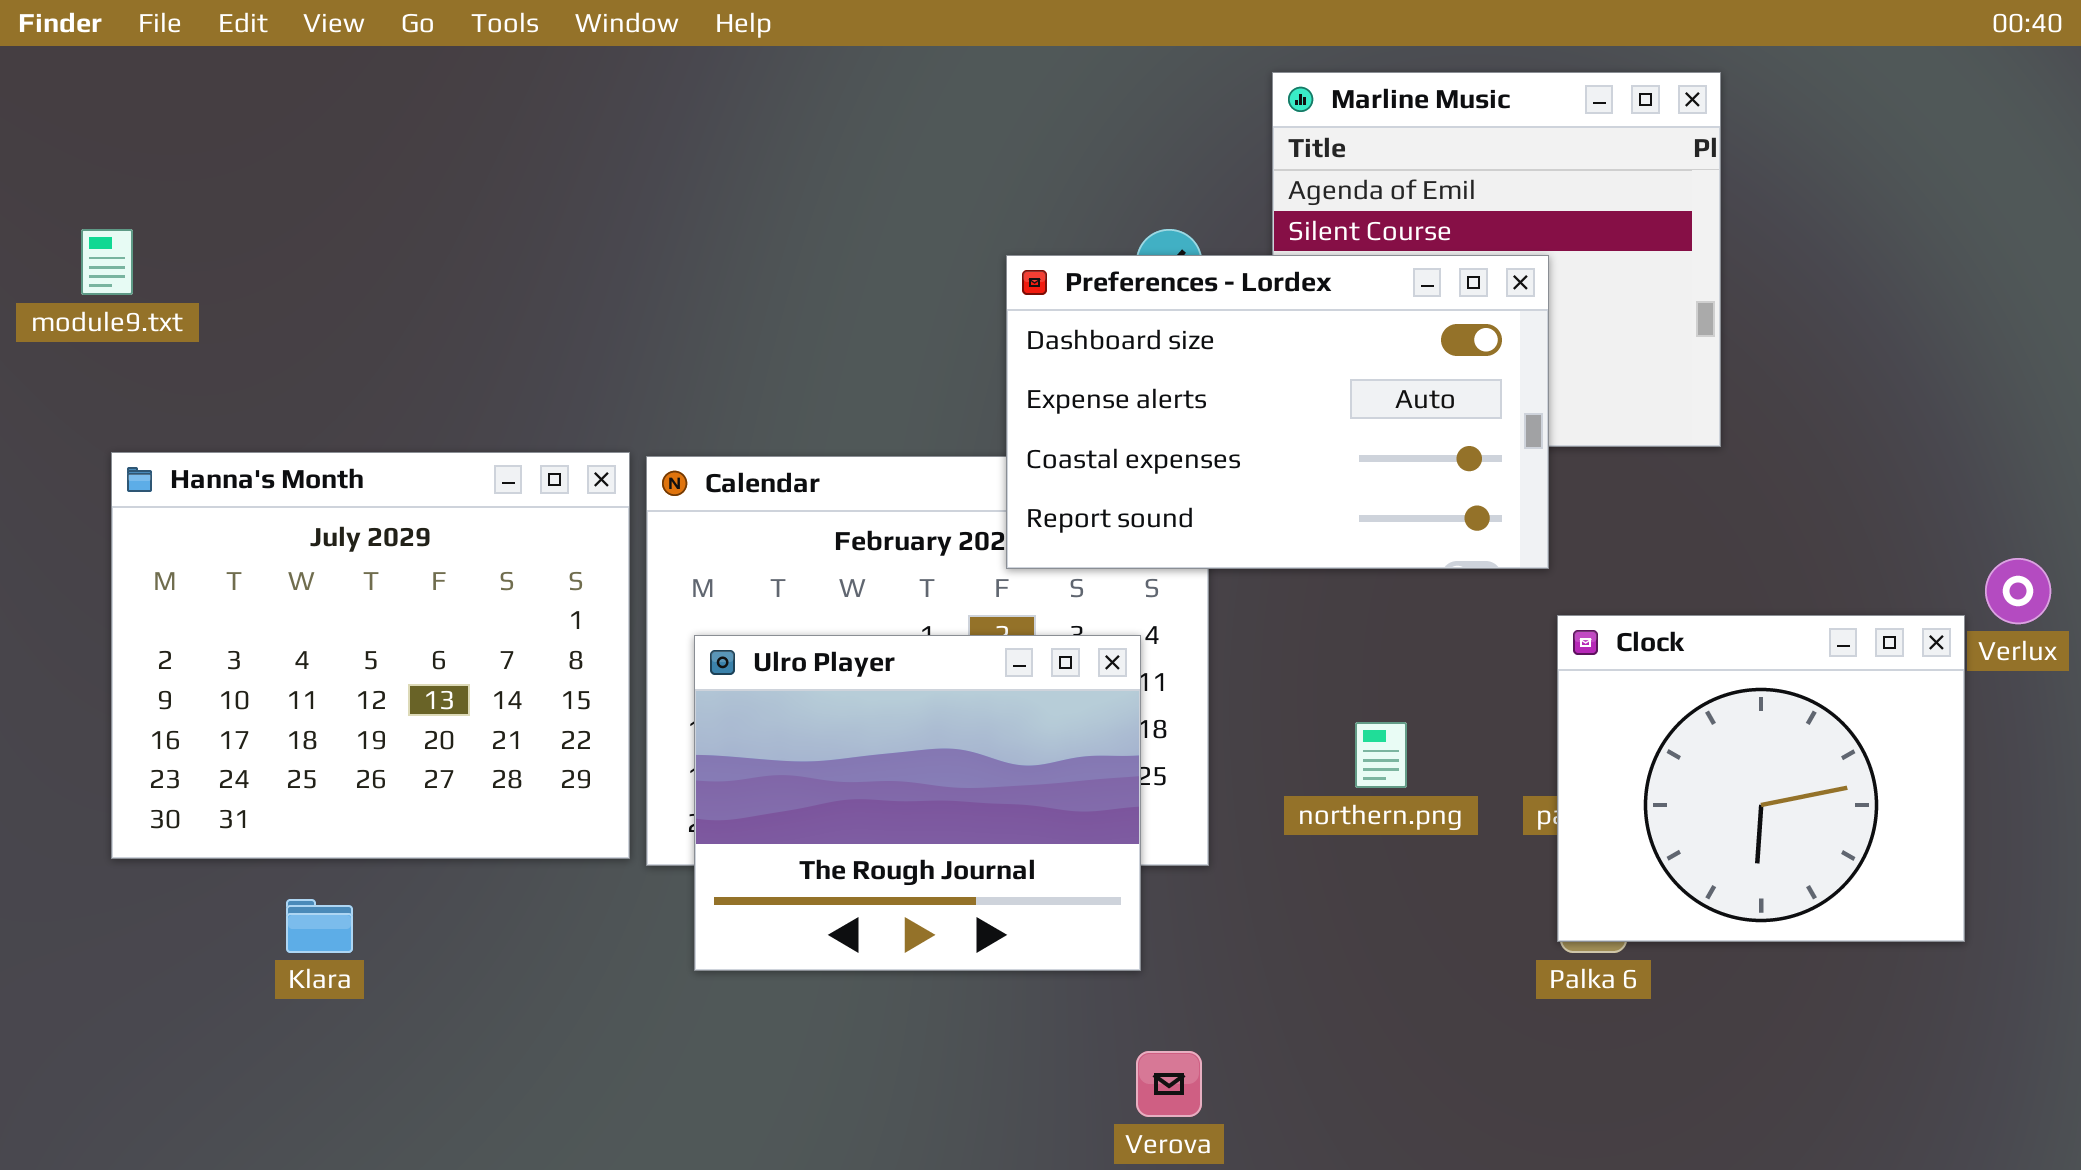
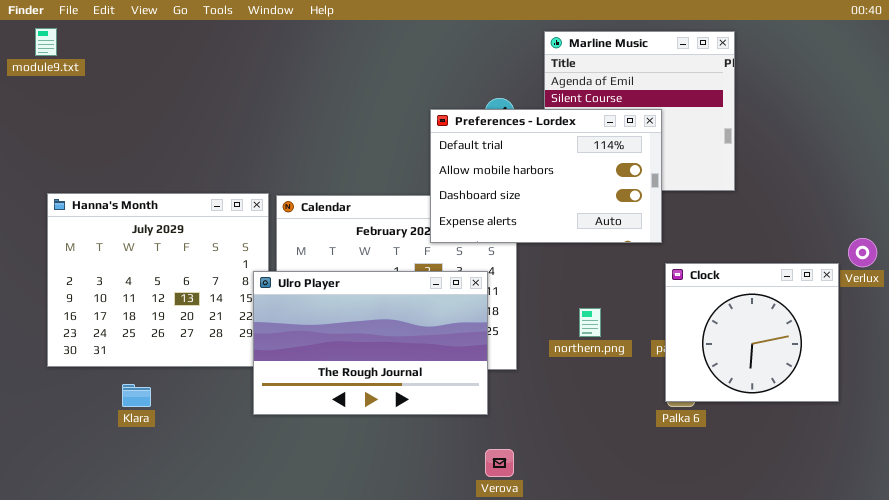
module9.txt: [81,229,133,295] -> [35,28,57,56], moved
Preferences - Lordex: [1006,255,1549,569] -> [430,109,662,243], scrolled up 2 rows
Ulro Player: [694,635,1141,971] -> [253,271,488,415], resized

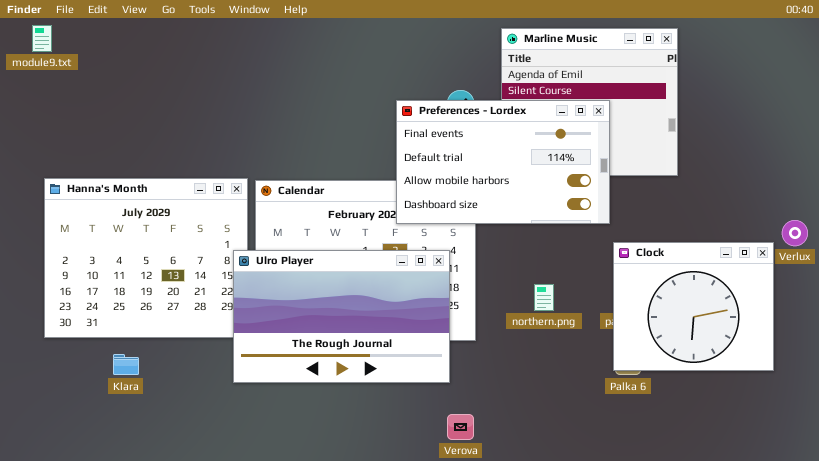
Preferences - Lordex: [430,109,662,243] -> [396,100,610,224], scrolled up 1 row

